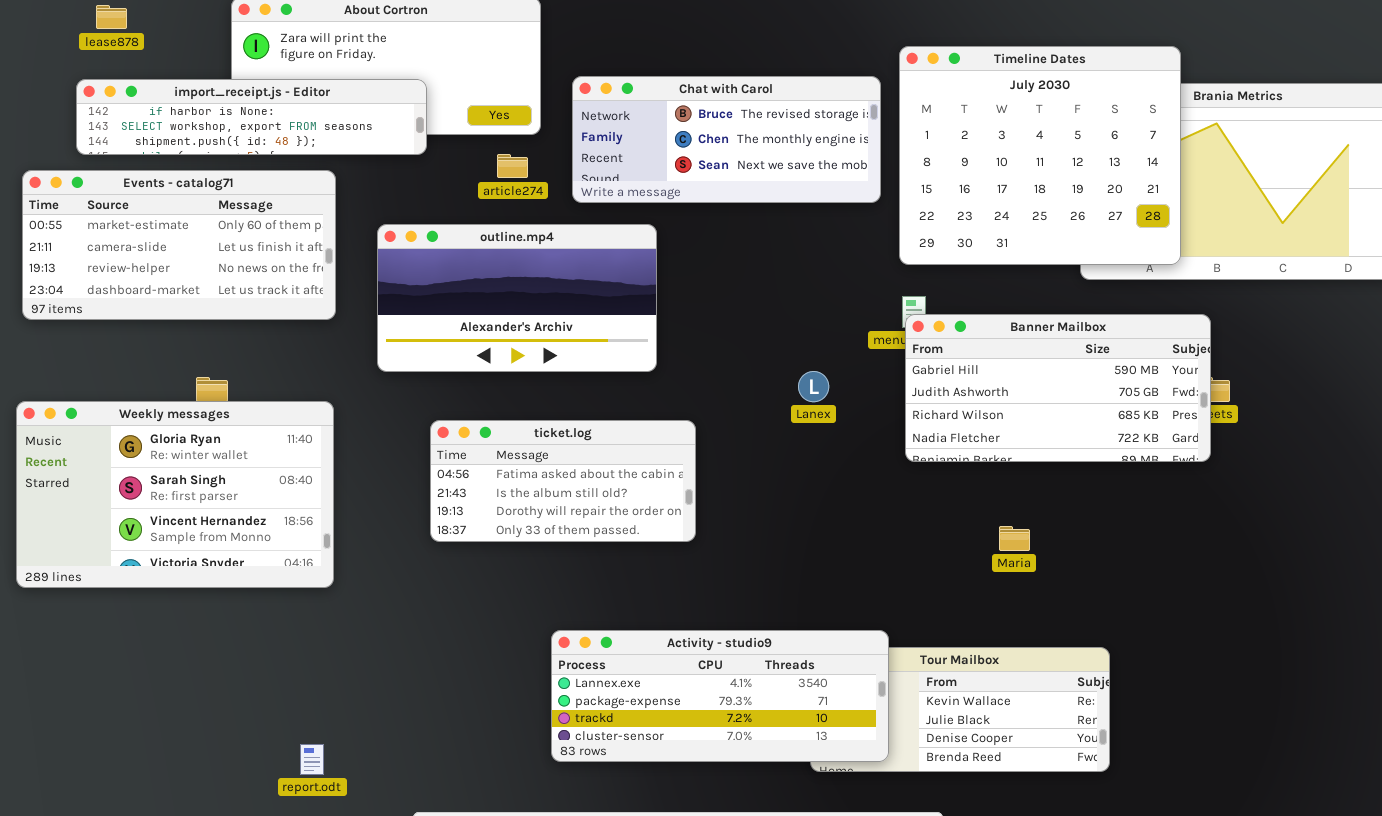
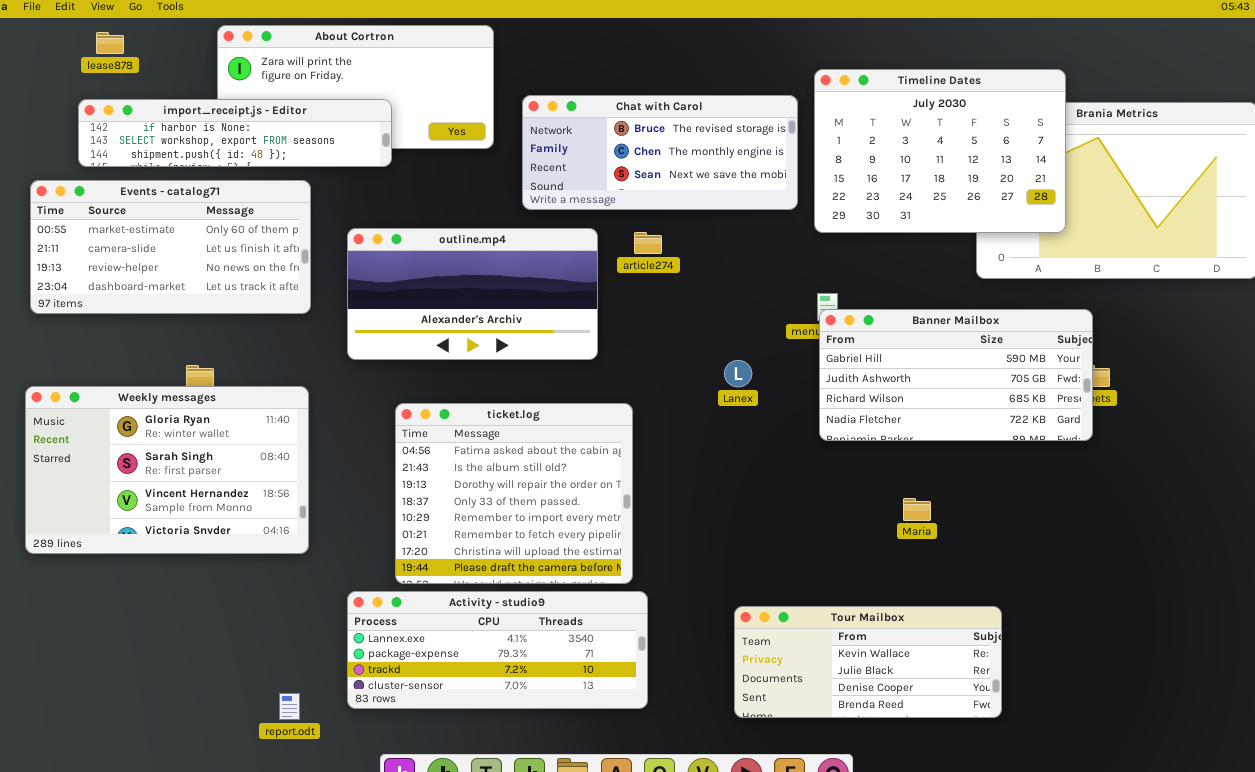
Timeline Dates: [899,46,1181,265] -> [814,69,1066,233], resized
article274: [497,154,528,178] -> [634,232,662,254], moved
ticket.log: [430,420,696,542] -> [395,403,633,584], resized
Activity - studio9: [551,630,889,762] -> [347,591,648,709], moved

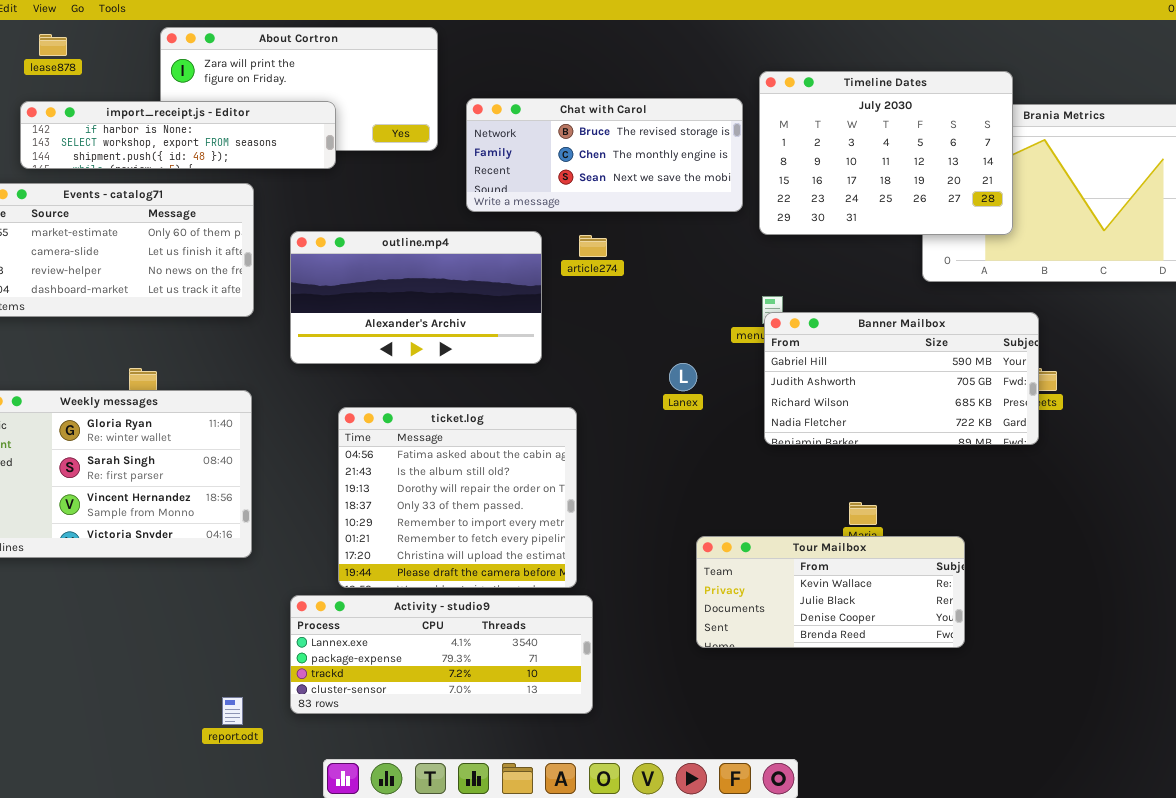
Tour Mailbox: [734,606,1002,718] -> [696,536,965,648], moved

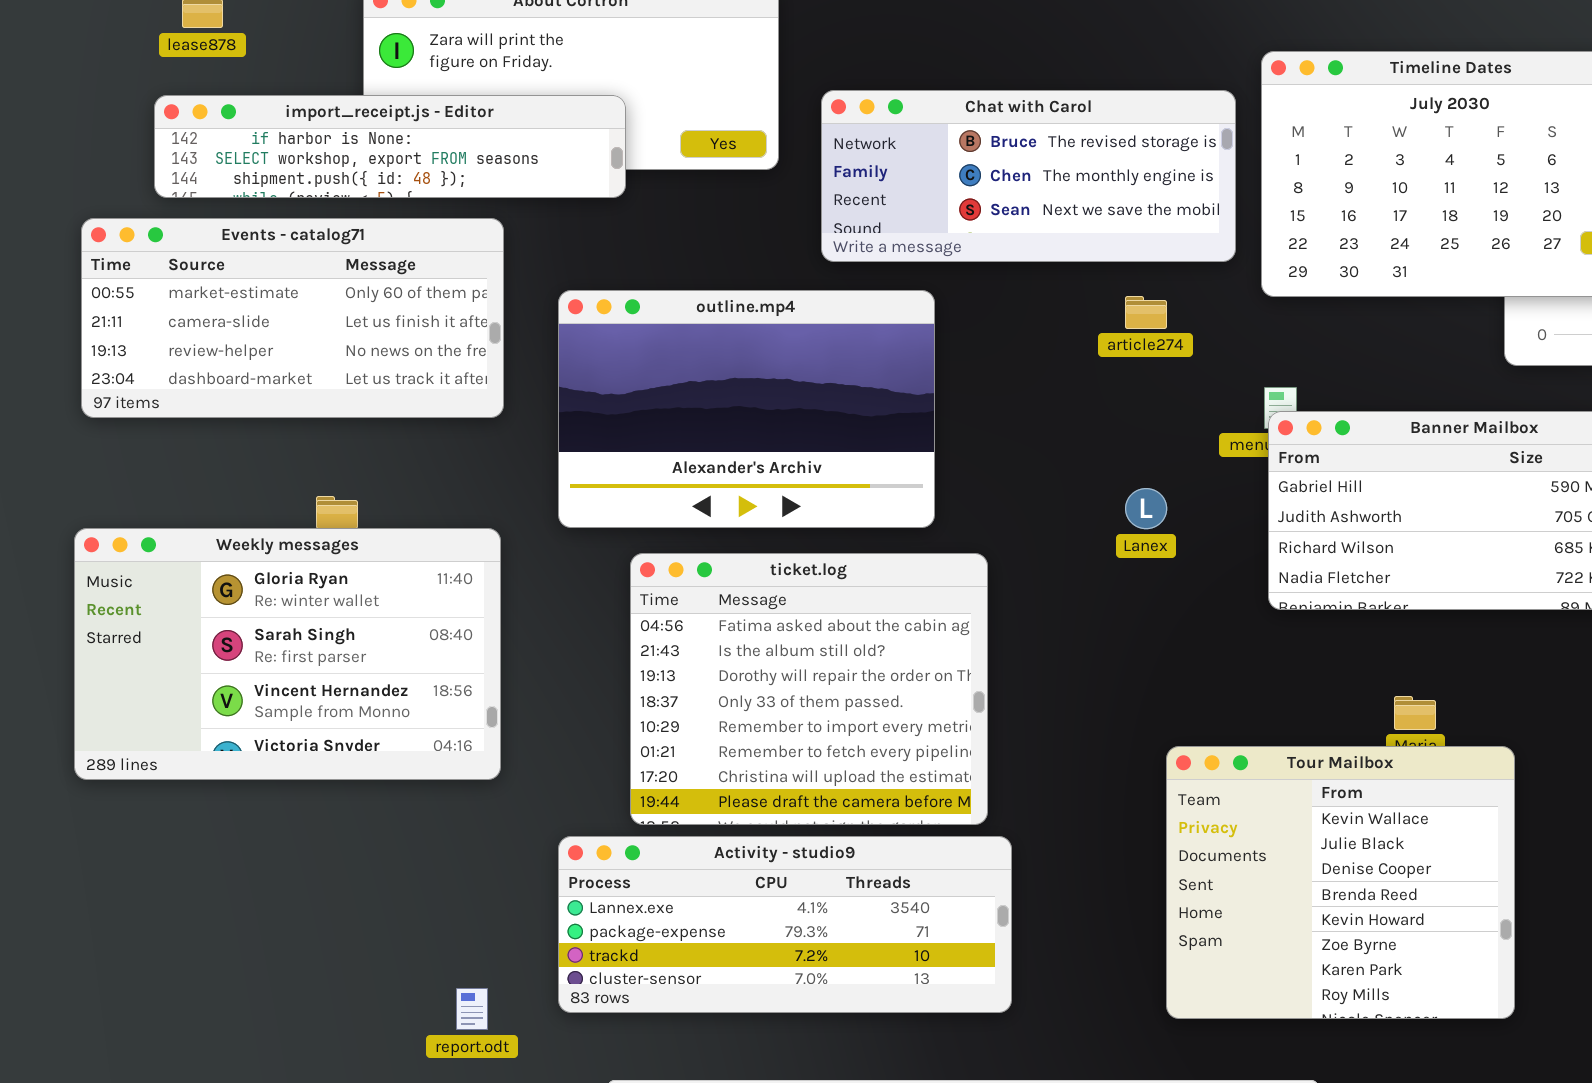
outline.mp4: [290,231,542,364] -> [558,290,935,528], resized
article274: [579,235,607,257] -> [1125,296,1167,329], moved
Tour Mailbox: [696,536,965,648] -> [1166,746,1515,1019], resized

